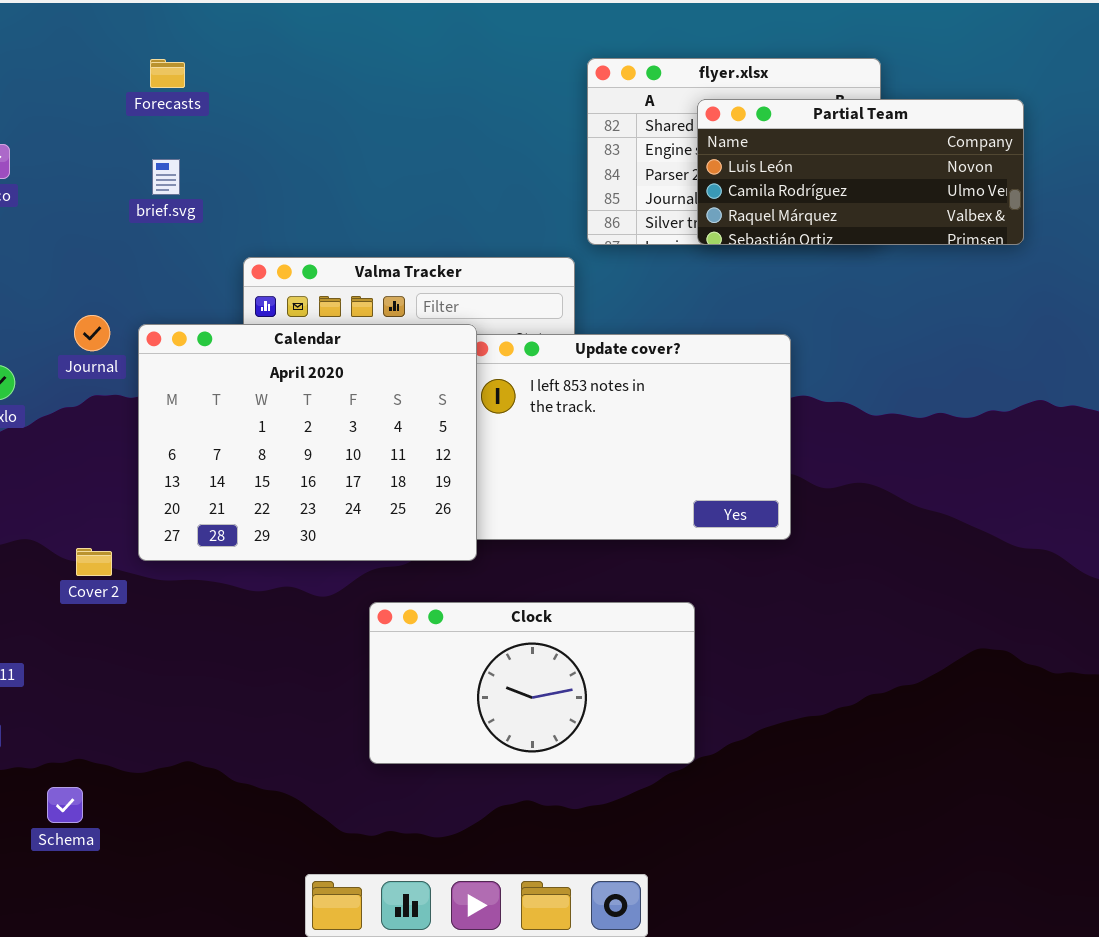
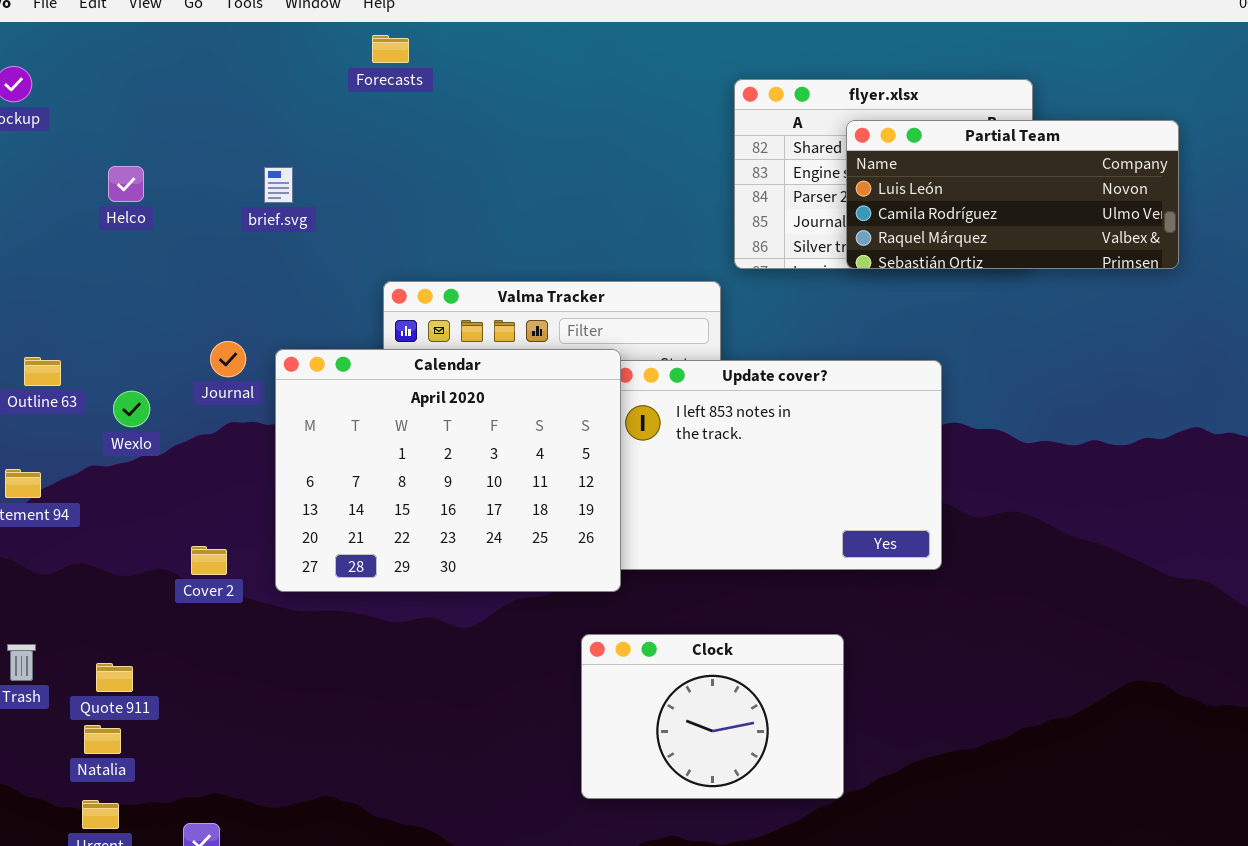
Forecasts: [150,59,185,88] -> [372,35,409,63], moved
brief.svg: [152,159,180,195] -> [264,167,293,203], moved
Cover 2: [76,548,112,576] -> [191,546,227,575], moved
Clock: [369,602,695,764] -> [581,634,844,799], resized

